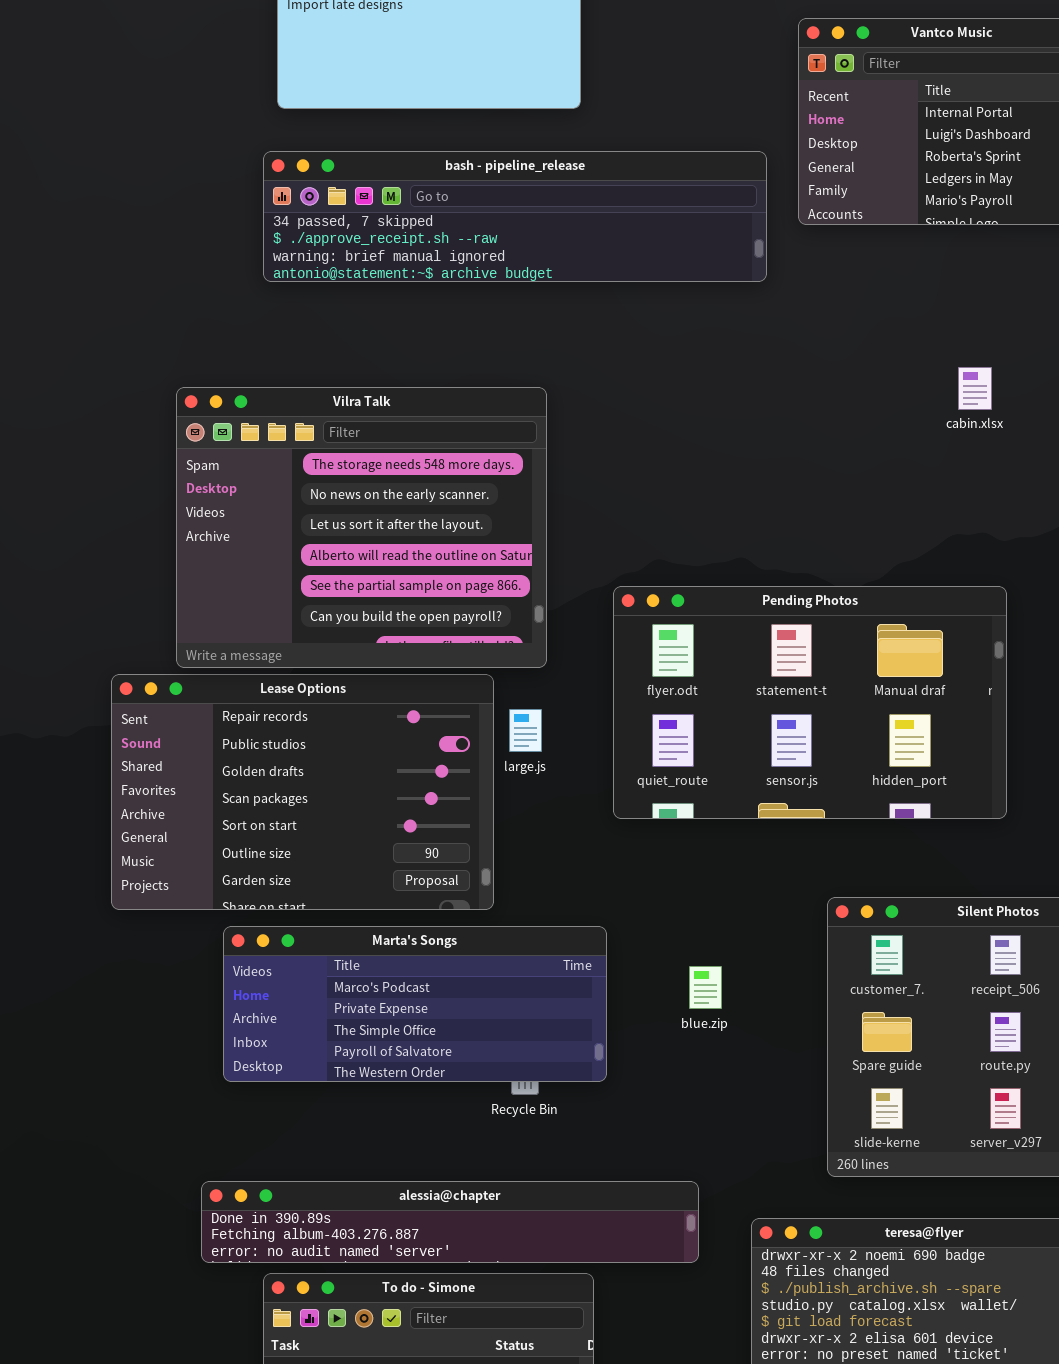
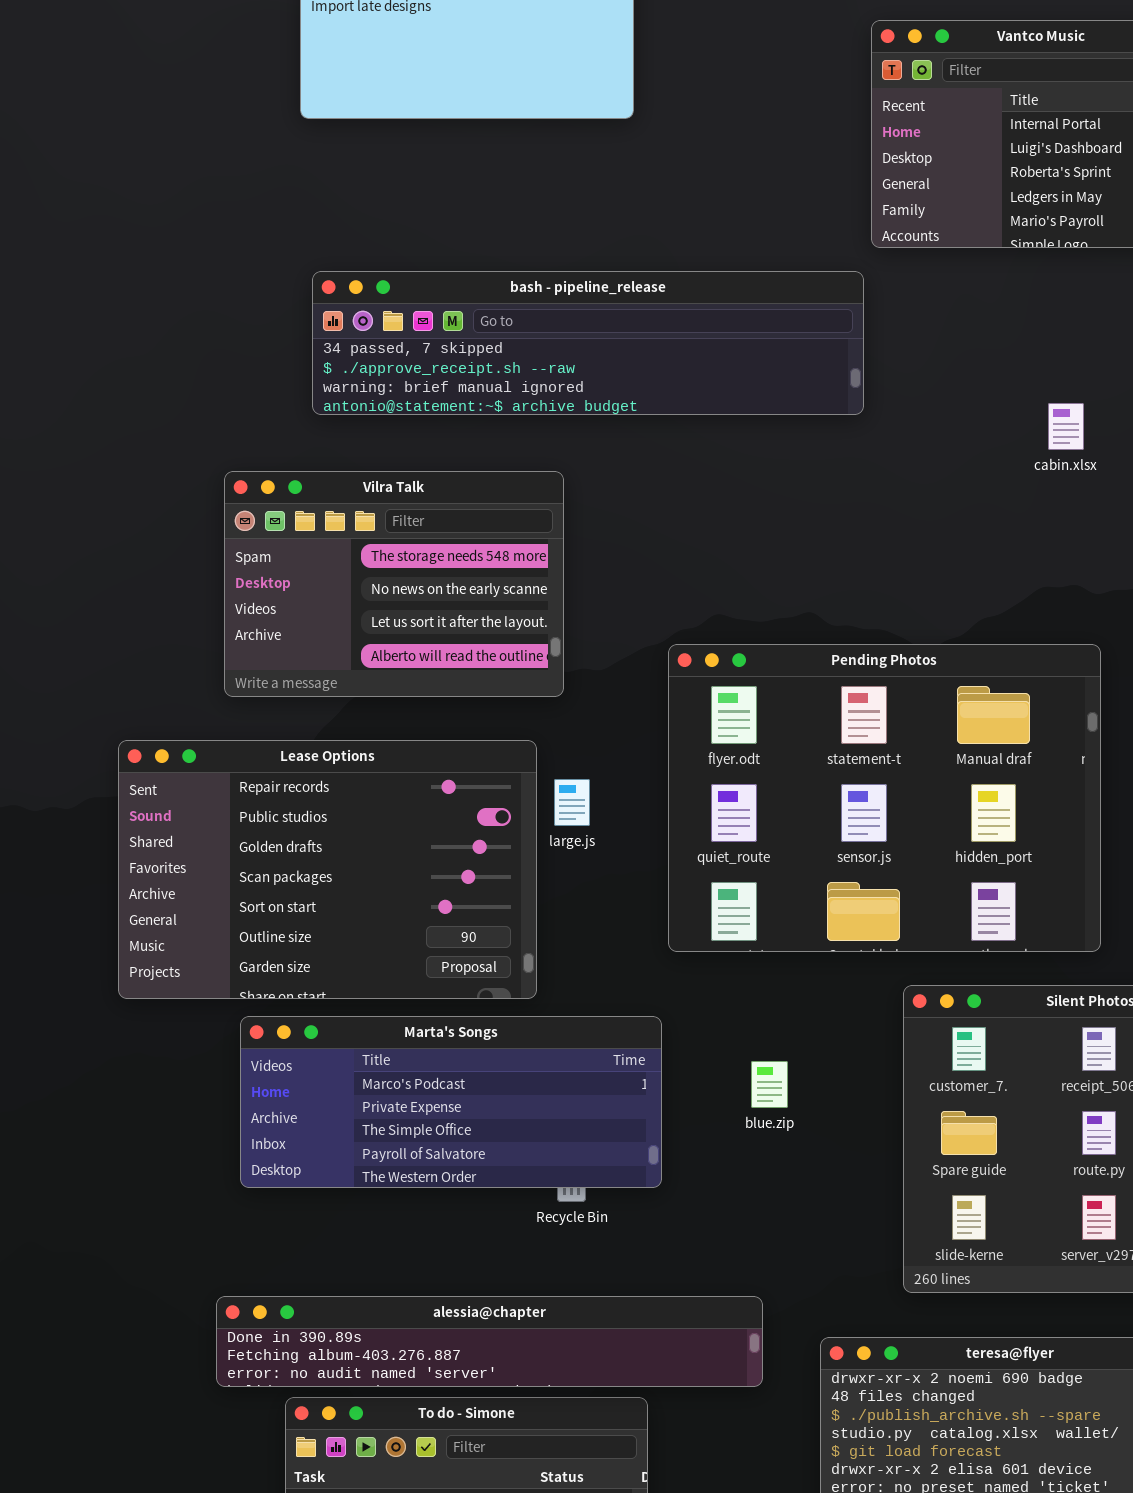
bash - pipeline_release: [263,151,767,282] -> [312,271,864,415], moved
Vilra Talk: [176,387,547,668] -> [224,471,564,697], moved, resized
Pending Photos: [613,586,1007,819] -> [668,644,1101,952], resized

